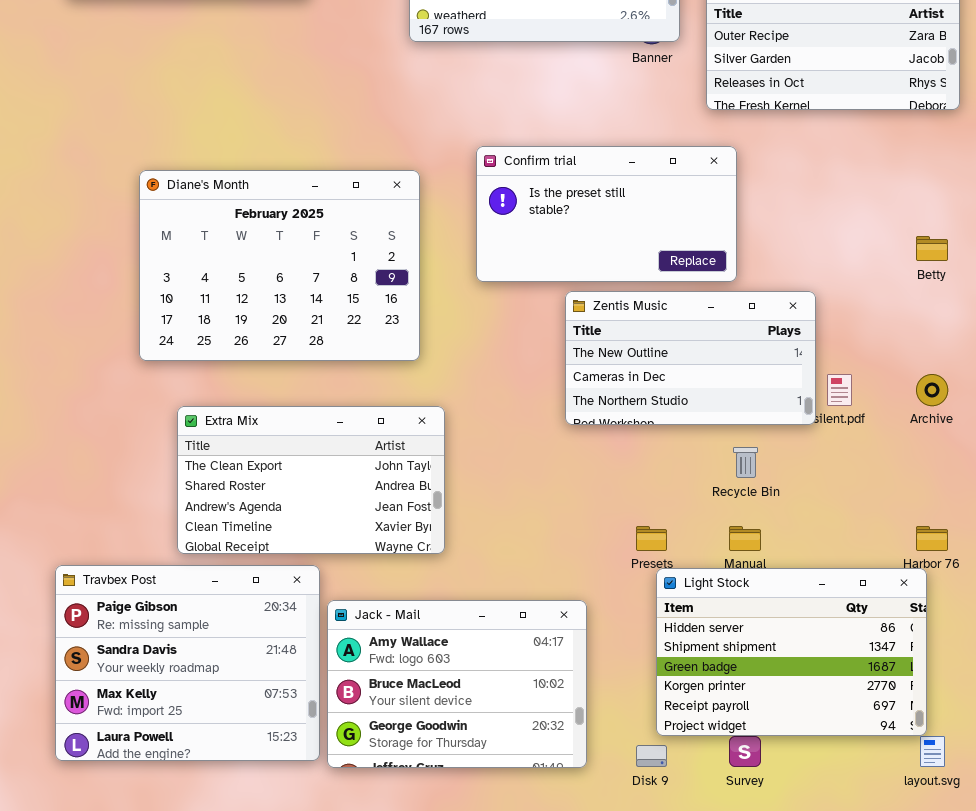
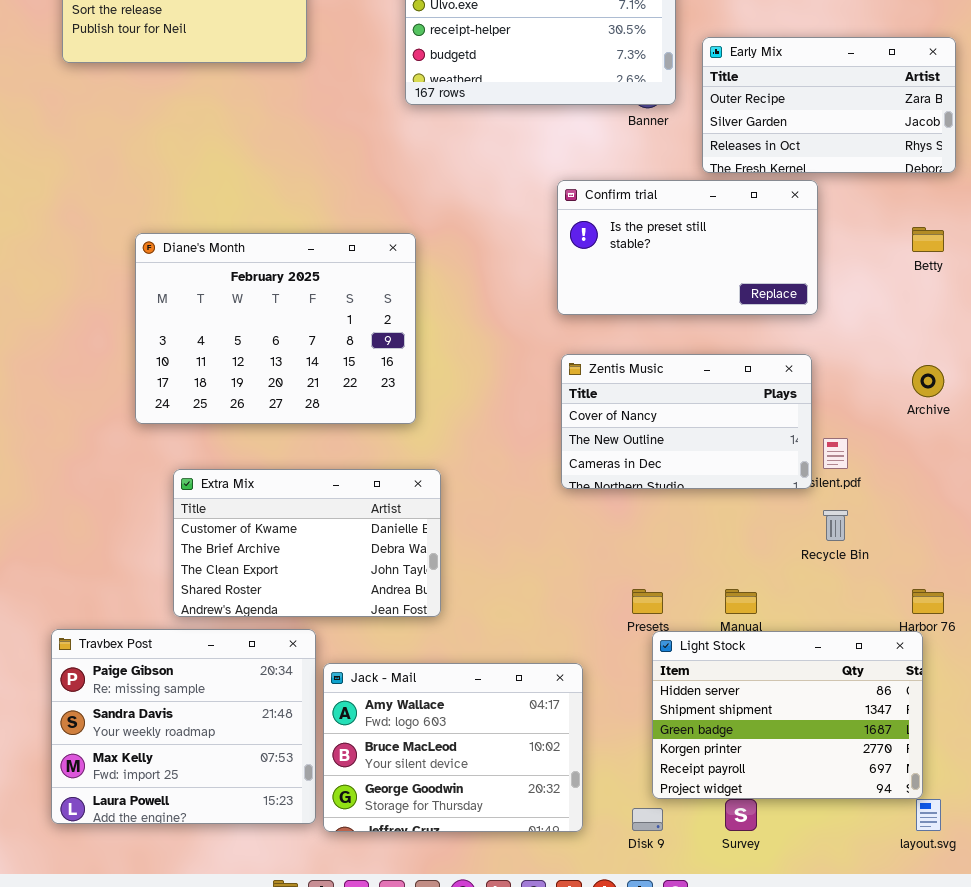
Confirm trial: [476,146,737,282] -> [557,180,818,315], moved
Betty: [916,236,948,261] -> [912,227,944,252], moved
Zentis Music: [565,291,816,425] -> [561,354,812,489], scrolled up 1 row
Archive: [916,374,948,406] -> [912,365,944,397], moved
Extra Mix: [177,406,445,554] -> [173,469,441,617], scrolled up 2 rows
Recycle Bin: [733,447,758,478] -> [823,510,848,541], moved

